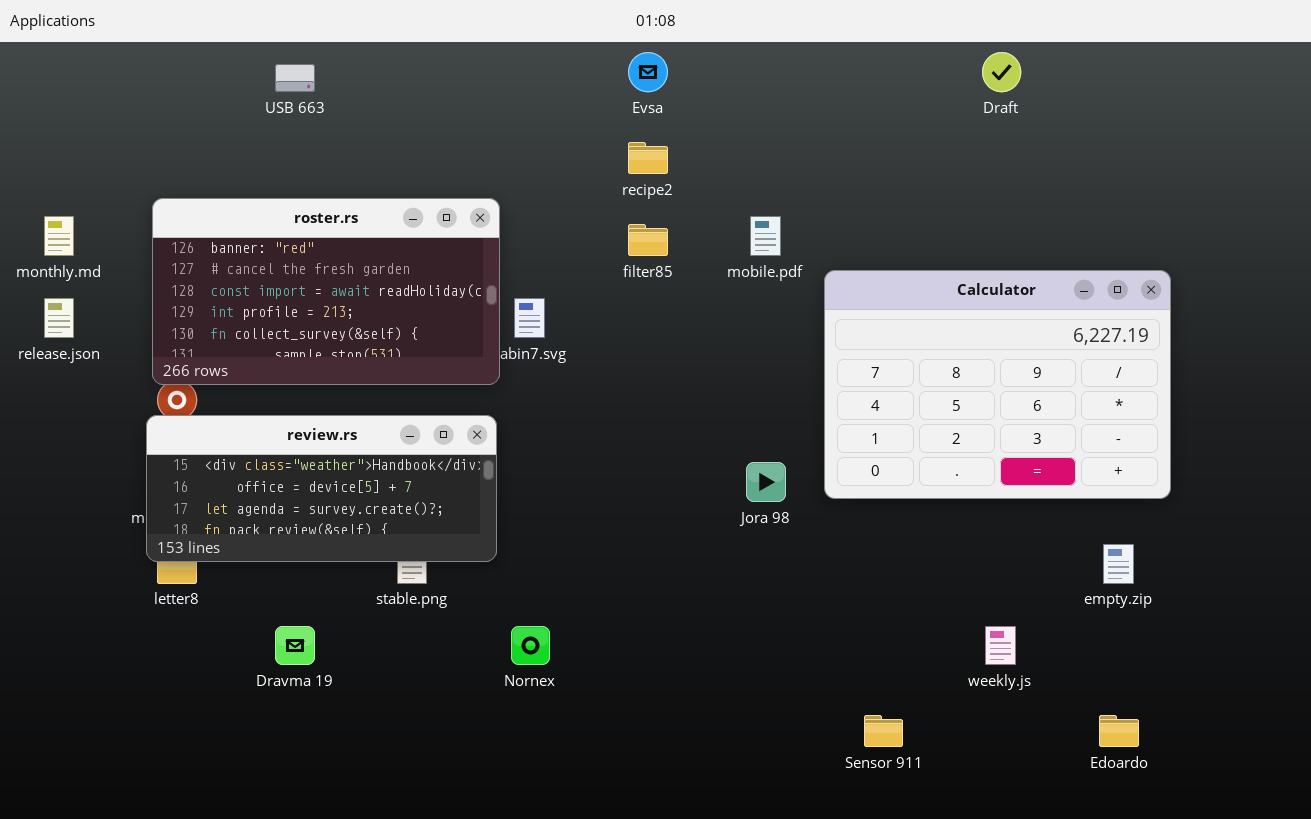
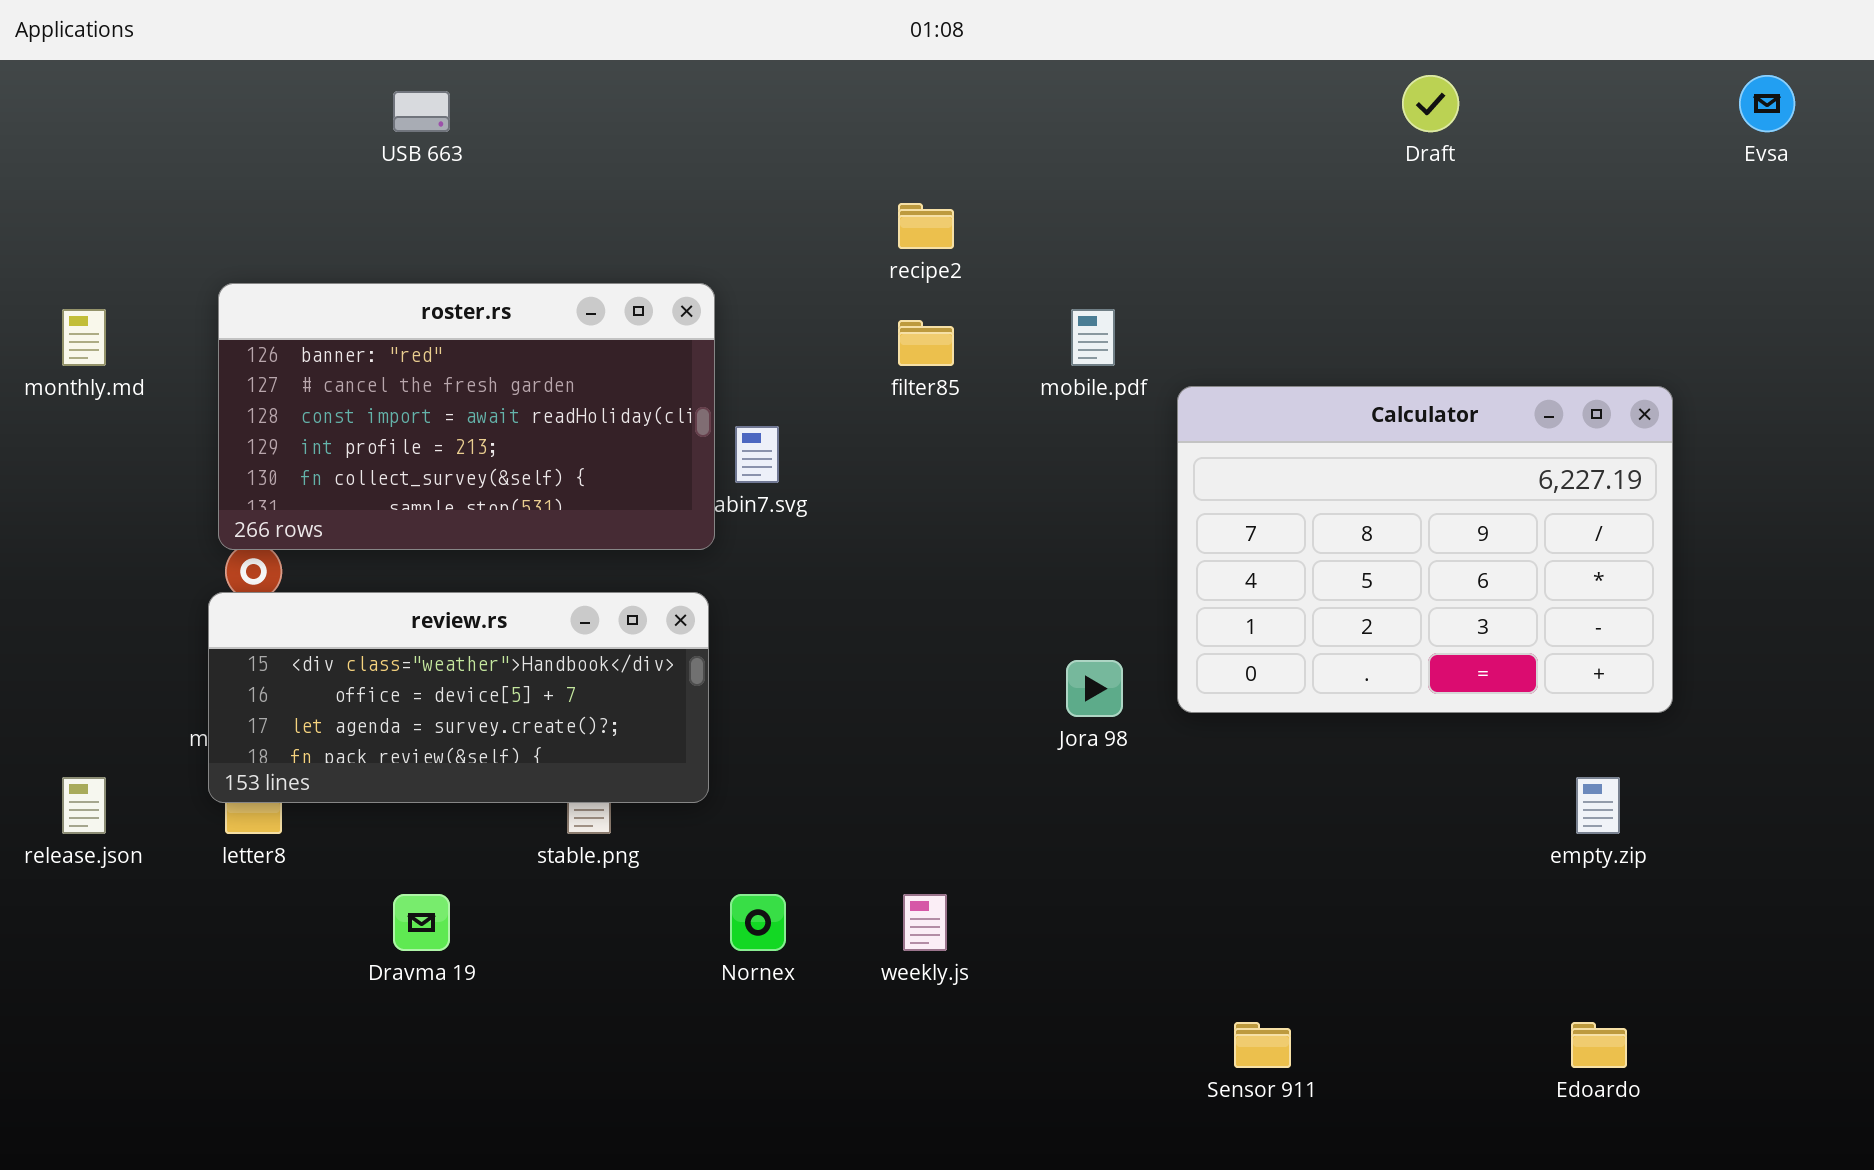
Evsa: [628,52,668,92] -> [1739,75,1795,132], moved
release.json: [44,298,74,338] -> [62,777,106,834], moved
weekly.js: [985,626,1016,665] -> [903,894,947,951], moved

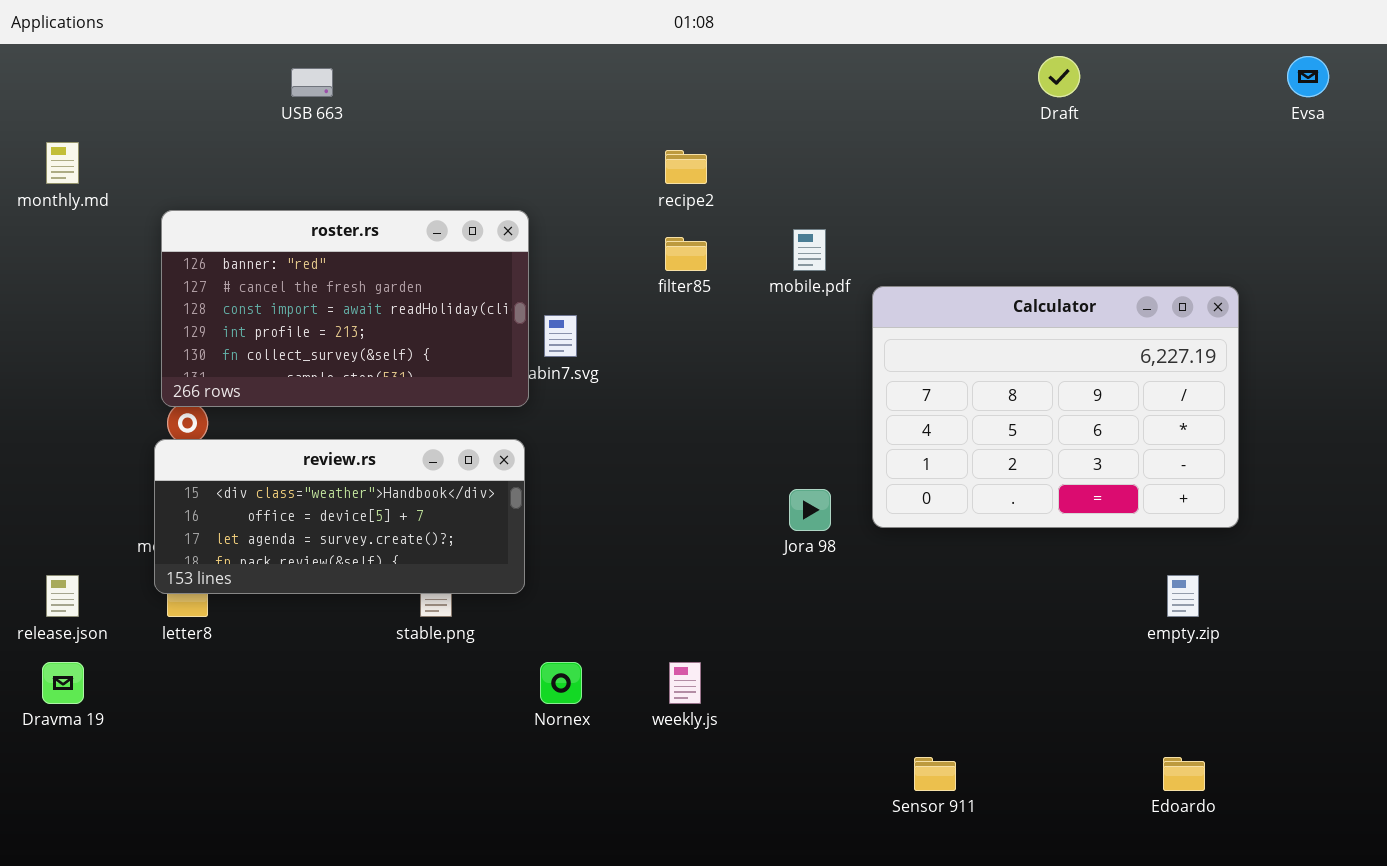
monthly.md: [62,309,106,366] -> [46,142,79,184], moved
Dravma 19: [393,894,450,951] -> [42,662,84,704], moved

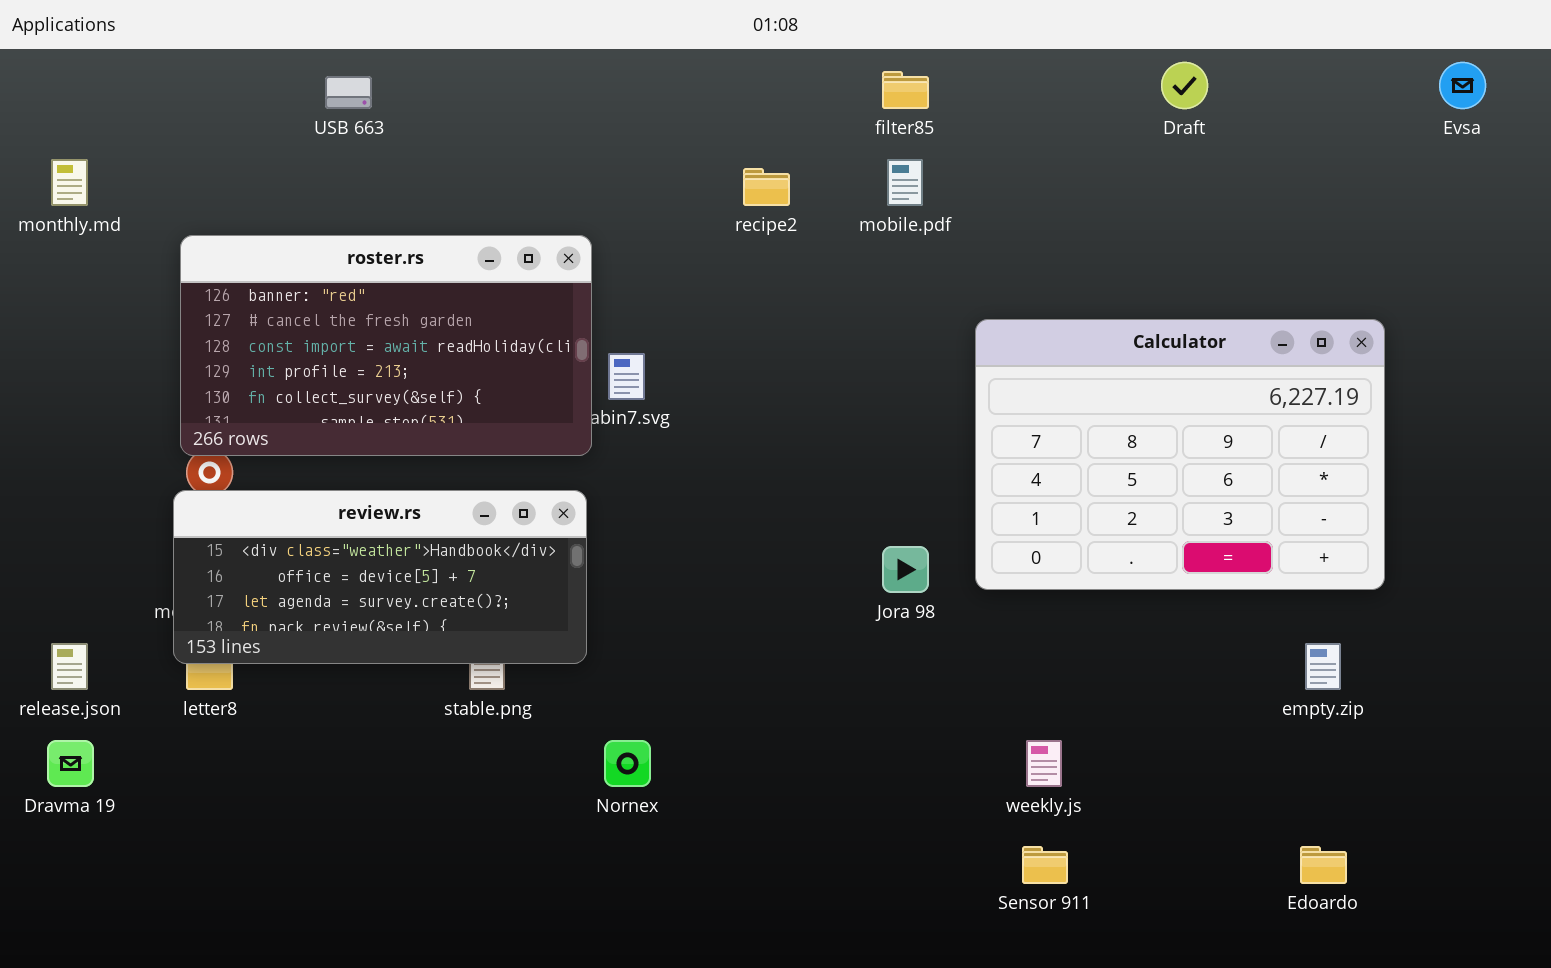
mobile.pdf: [793,229,826,271] -> [887,159,923,206], moved
filter85: [665,237,707,271] -> [882,71,929,109], moved
weekly.js: [669,662,701,704] -> [1026,740,1062,787], moved

